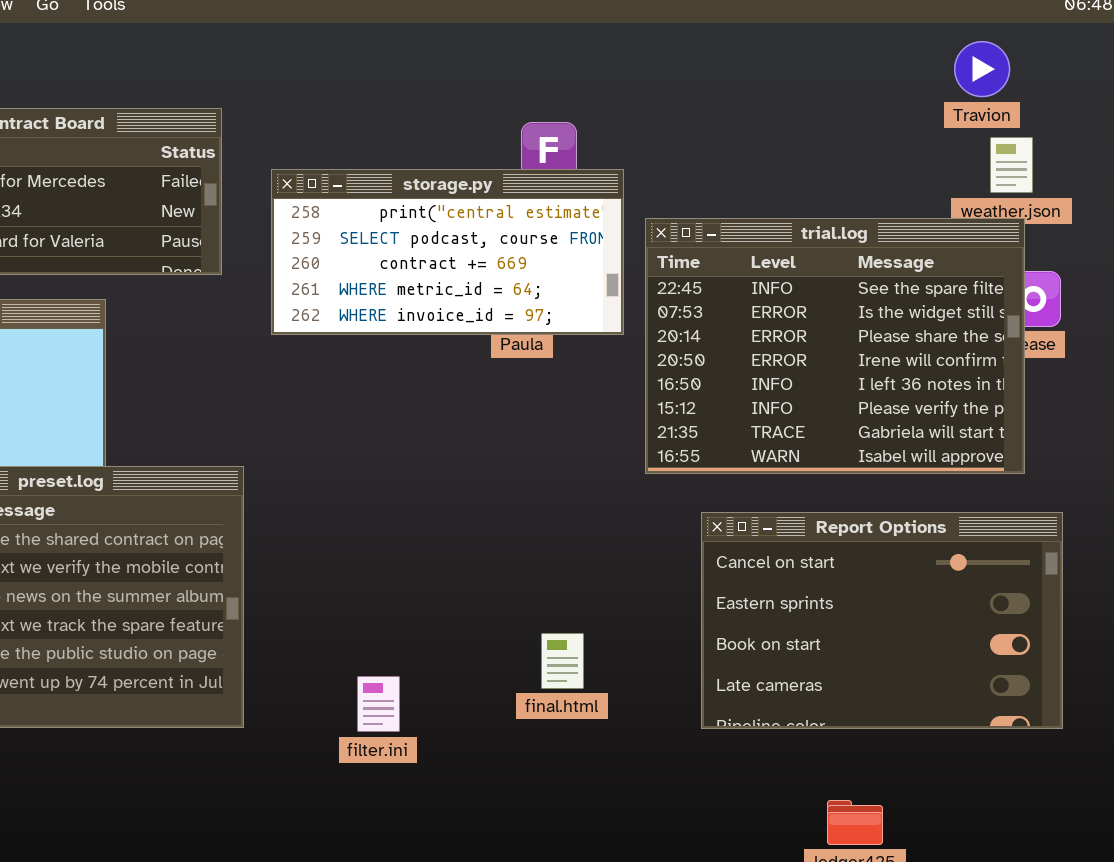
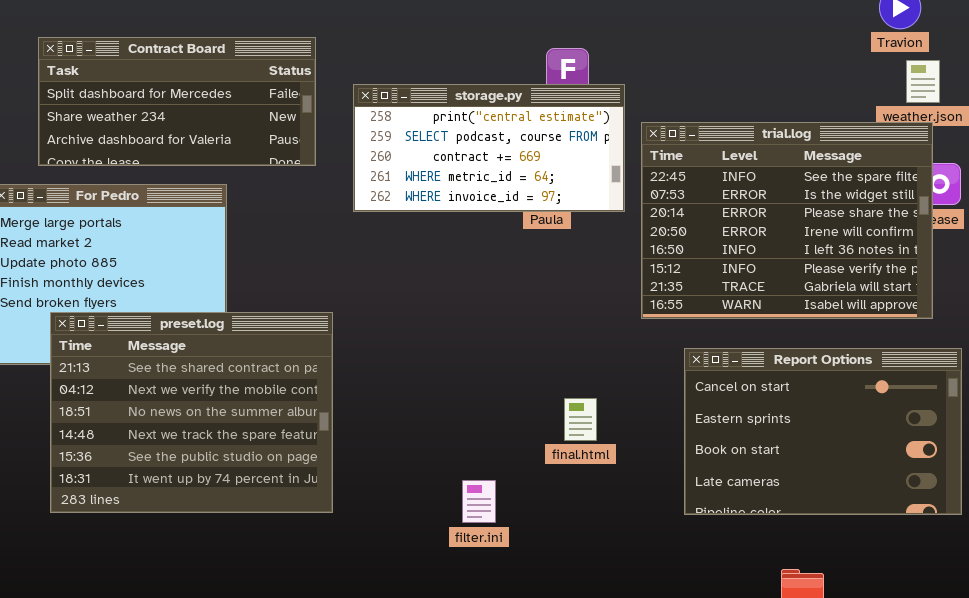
final.html: [541,633,584,689] -> [564,398,597,441], moved
filter.ini: [357,676,400,732] -> [462,480,496,523], moved

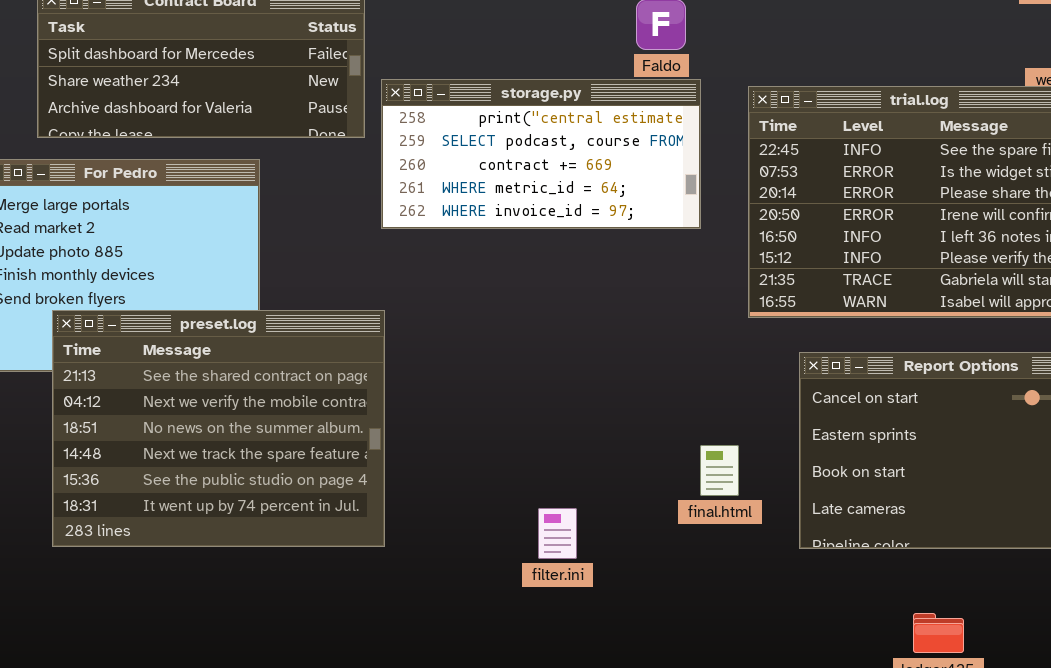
storage.py: [353,84,625,212] -> [381,79,701,229], moved
final.html: [564,398,597,441] -> [700,445,739,496], moved

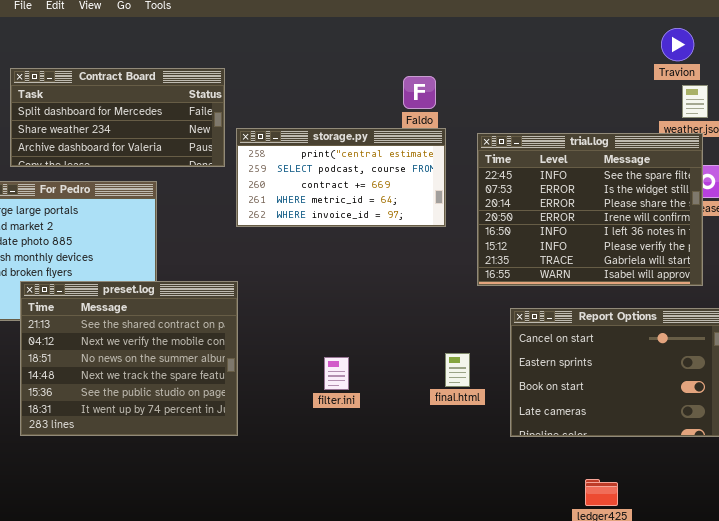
final.html: [700,445,739,496] -> [445,353,470,387], moved
filter.ini: [538,508,577,559] -> [324,357,349,390], moved

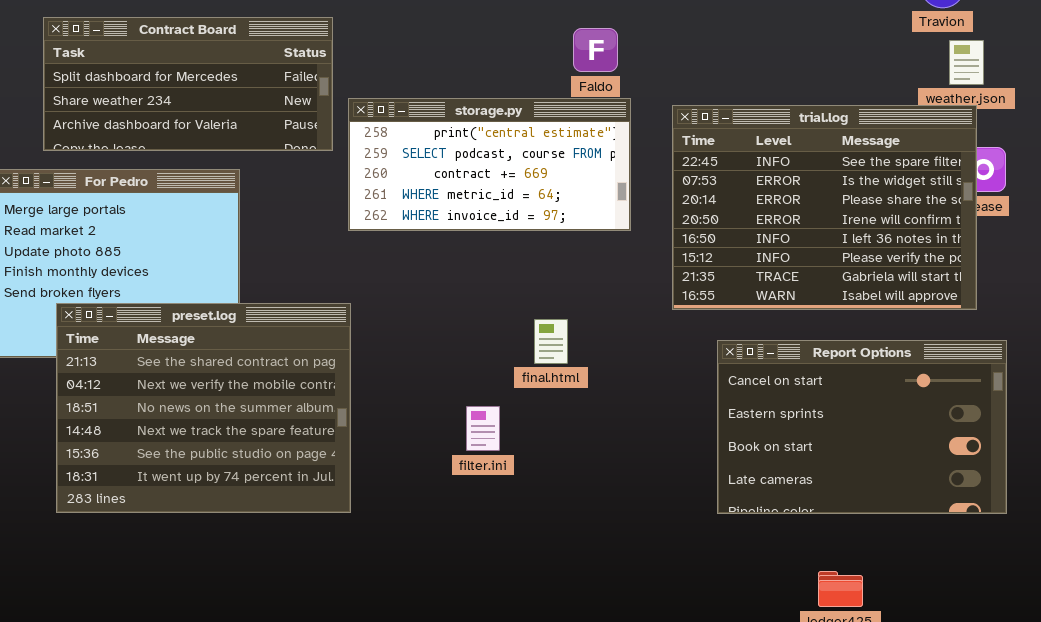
final.html: [445,353,470,387] -> [534,319,568,364], moved

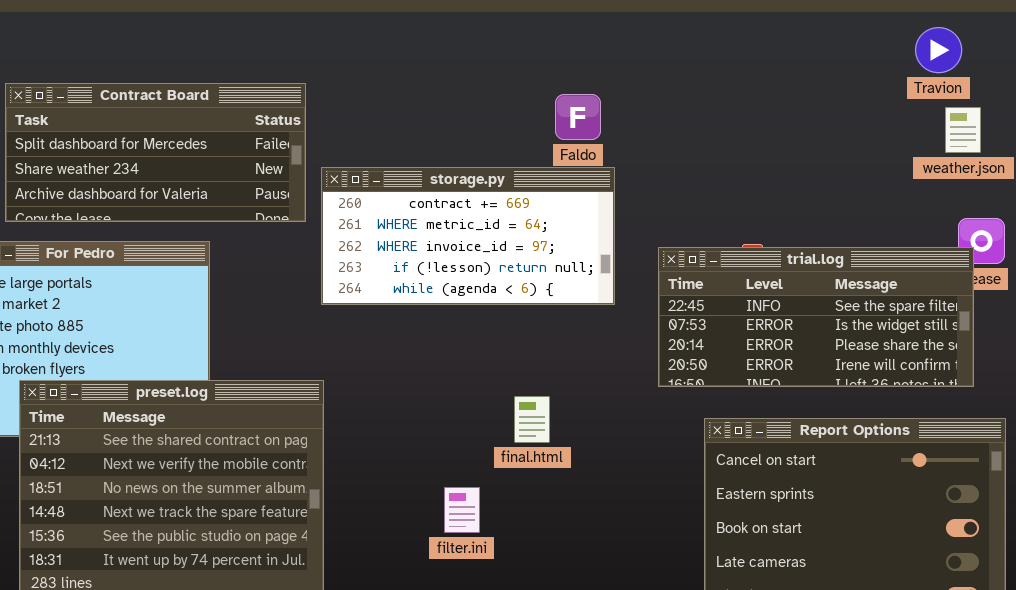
storage.py: [348,98,631,231] -> [321,167,615,305], scrolled down 2 rows
trial.log: [672,105,977,310] -> [658,247,974,387], resized

